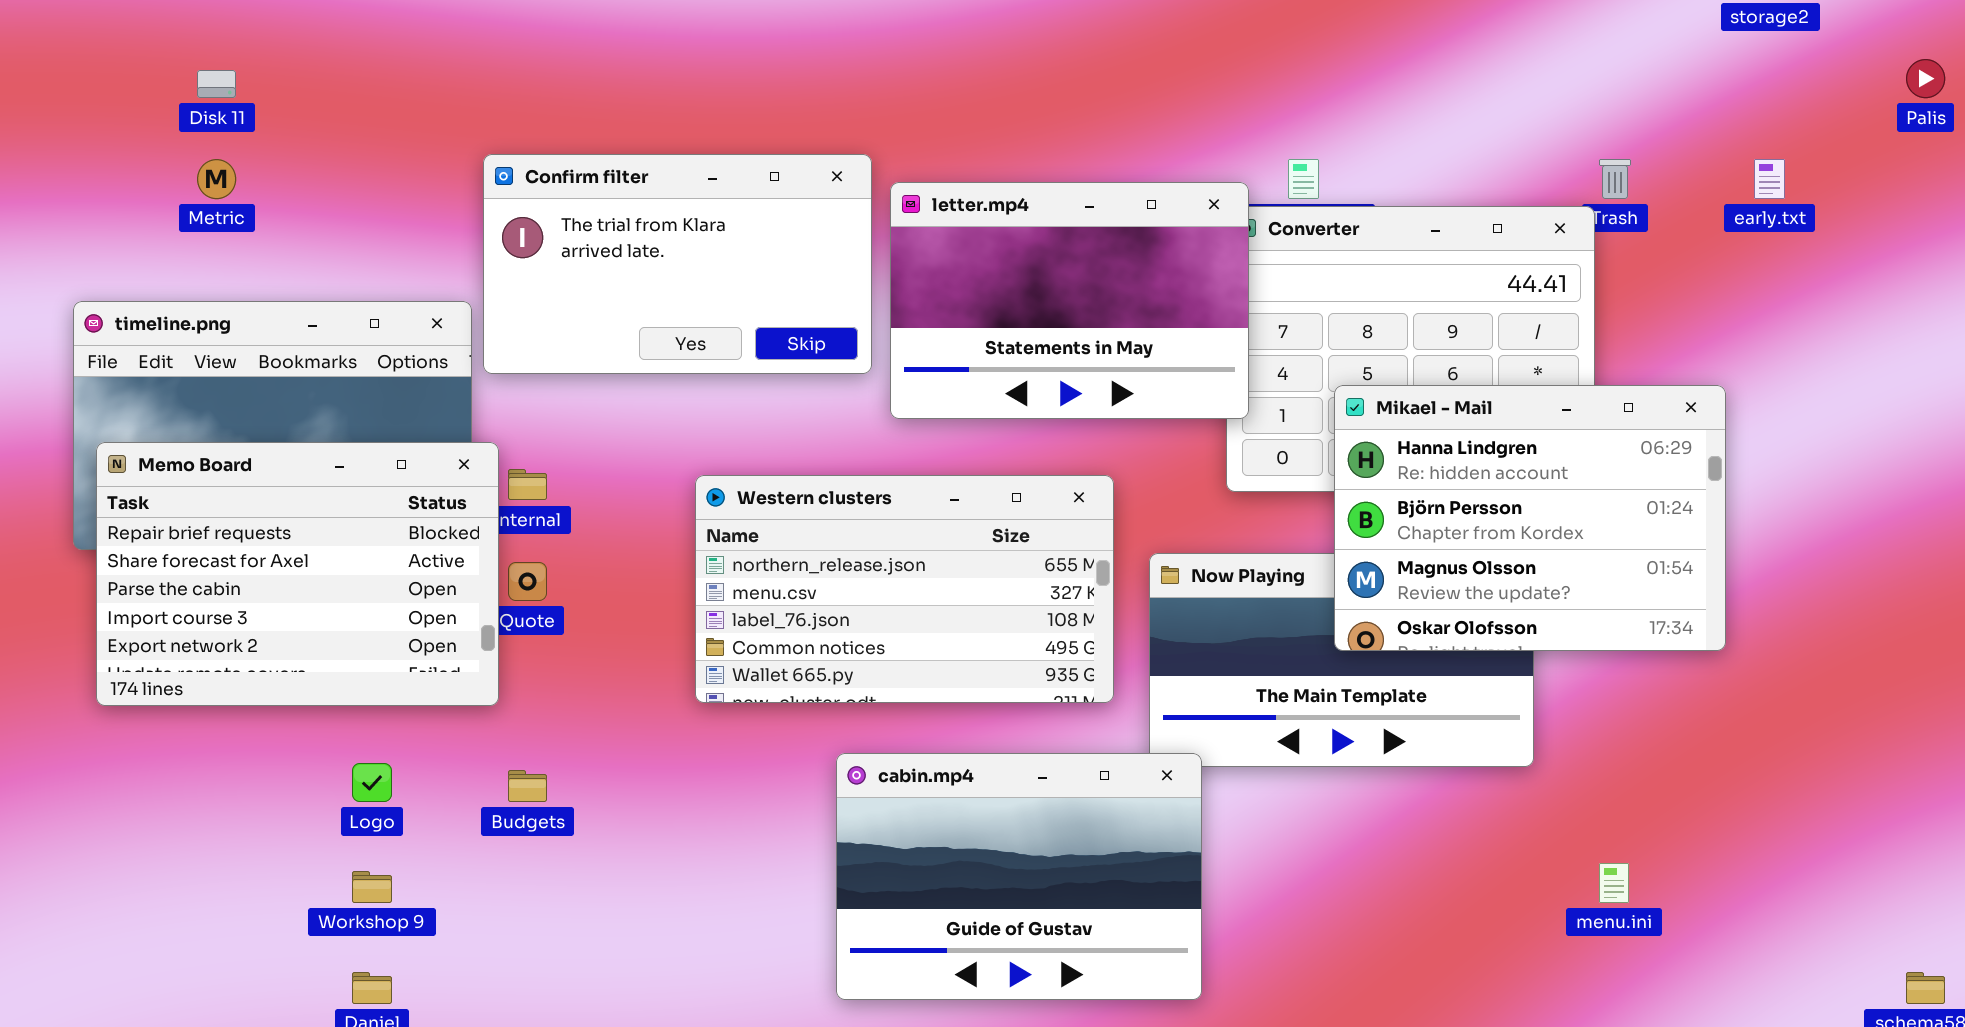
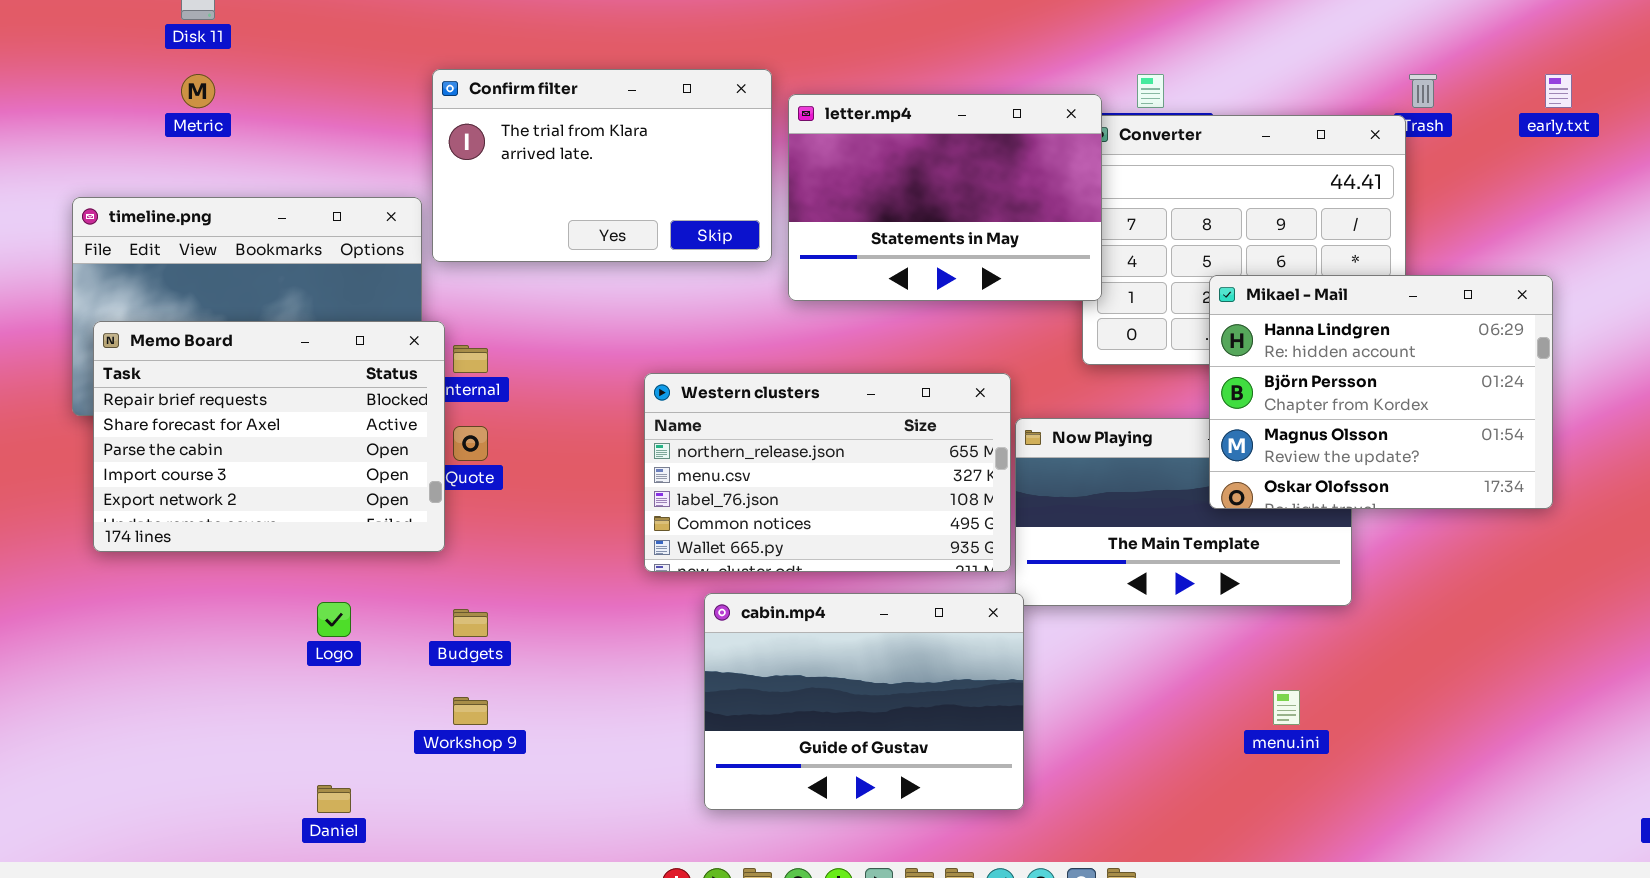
Mikael - Mail: [1334,385,1726,651] -> [1209,275,1553,509], moved
Western clusters: [695,475,1114,703] -> [644,373,1011,572], moved
cabin.mp4: [836,753,1202,1000] -> [704,593,1024,810], moved
menu.ini: [1599,863,1629,903] -> [1273,690,1300,725], moved
Workshop 9: [352,871,392,903] -> [453,697,488,725], moved

